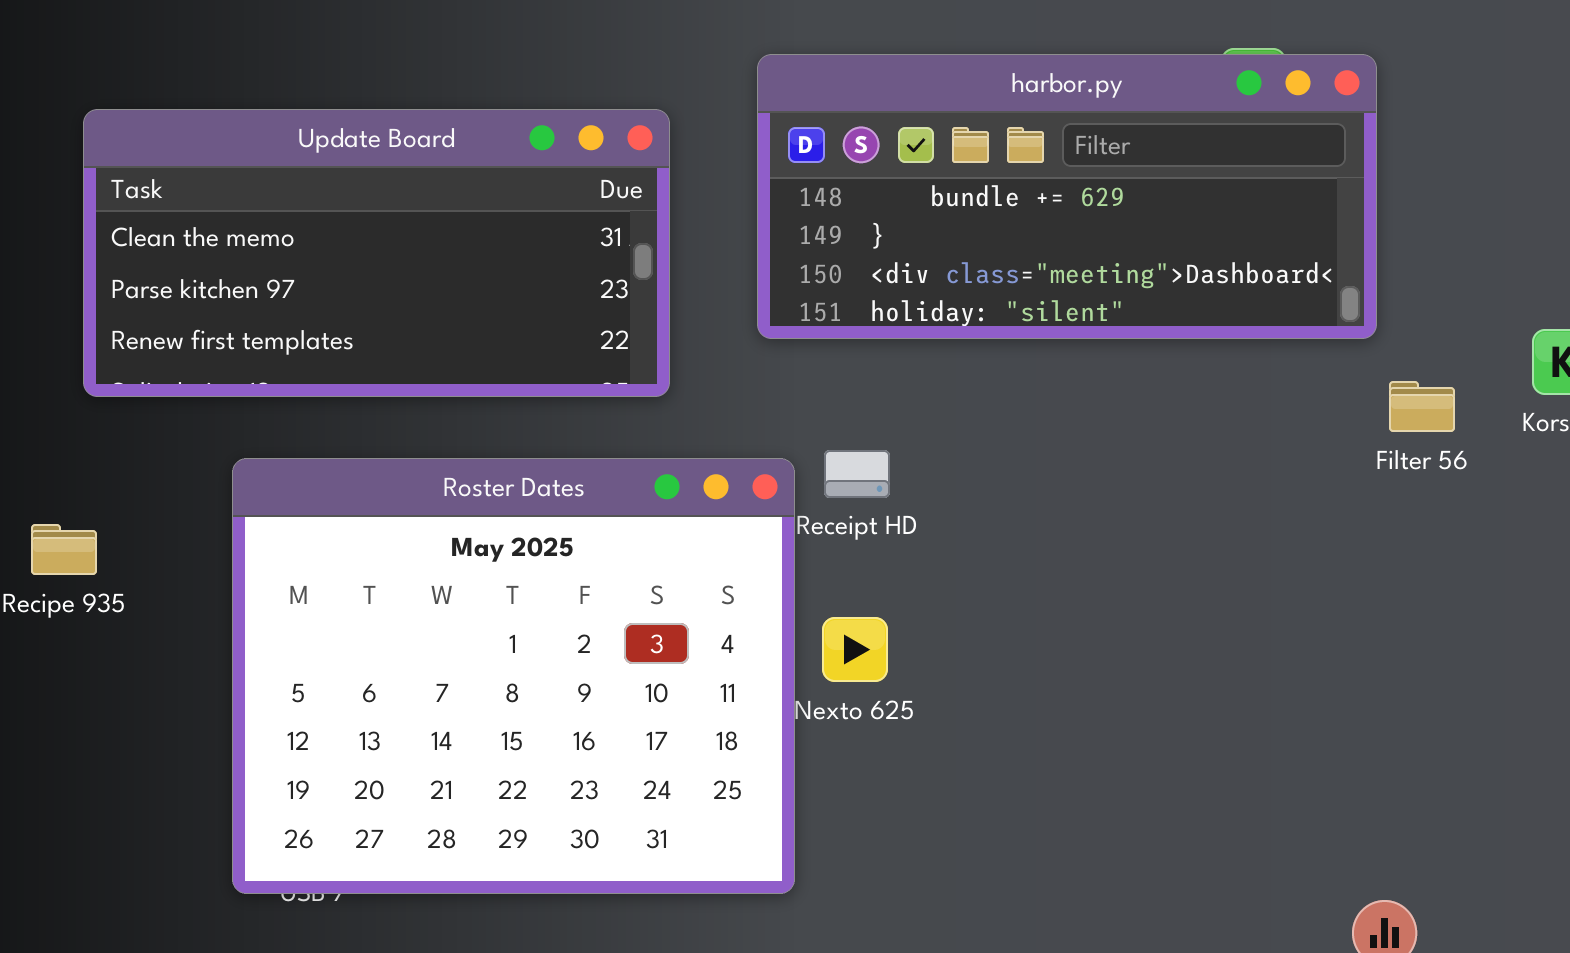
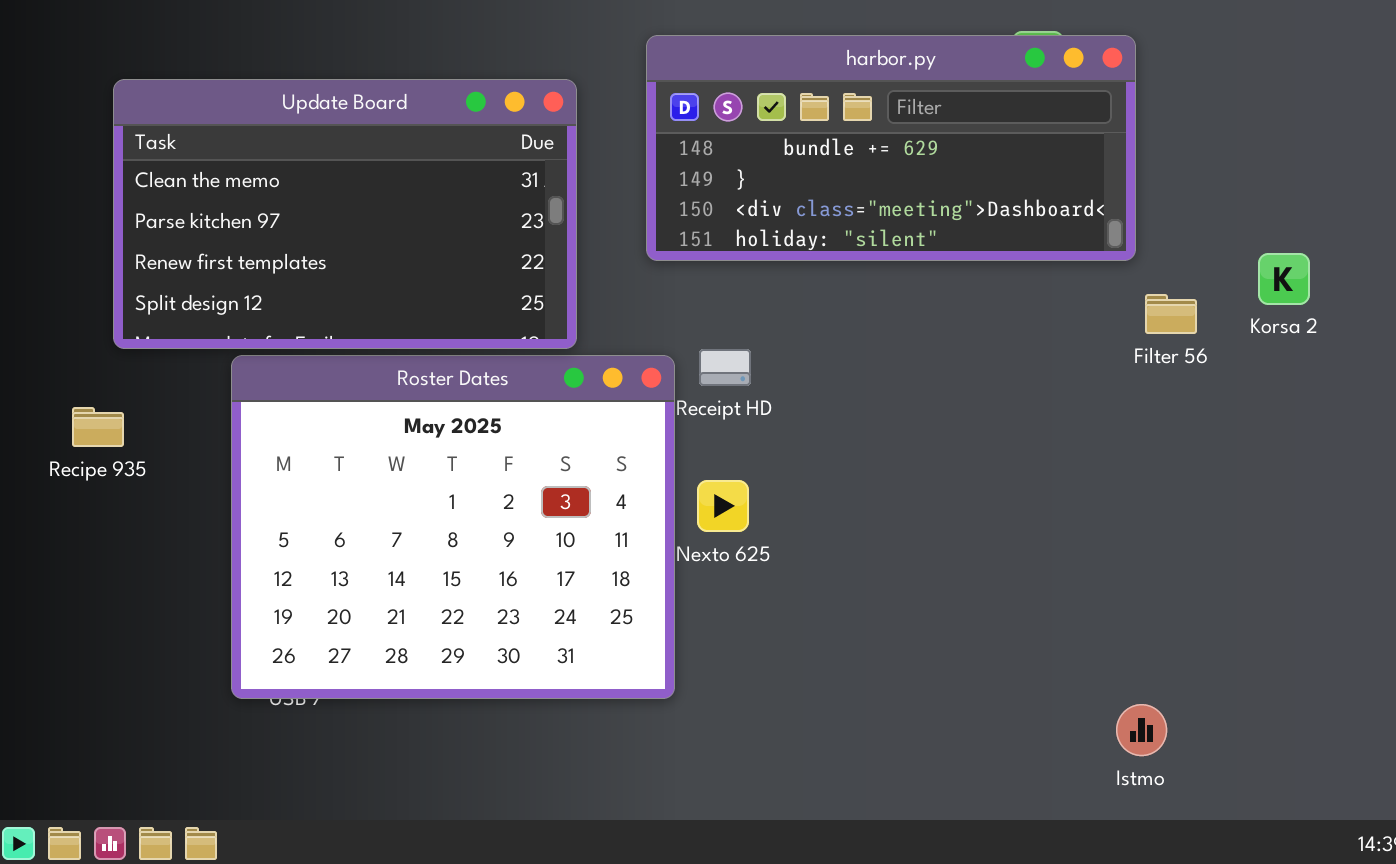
Update Board: [83,109,670,397] -> [113,79,577,349], resized

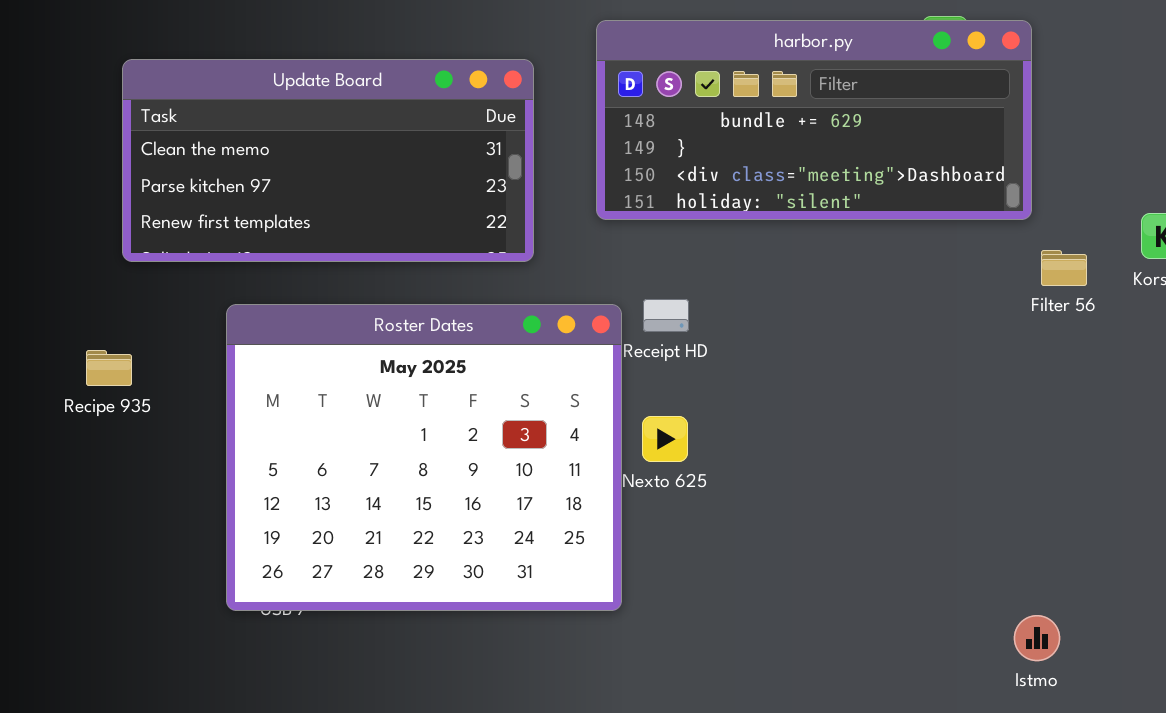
Update Board: [113,79,577,349] -> [122,59,534,262], resized

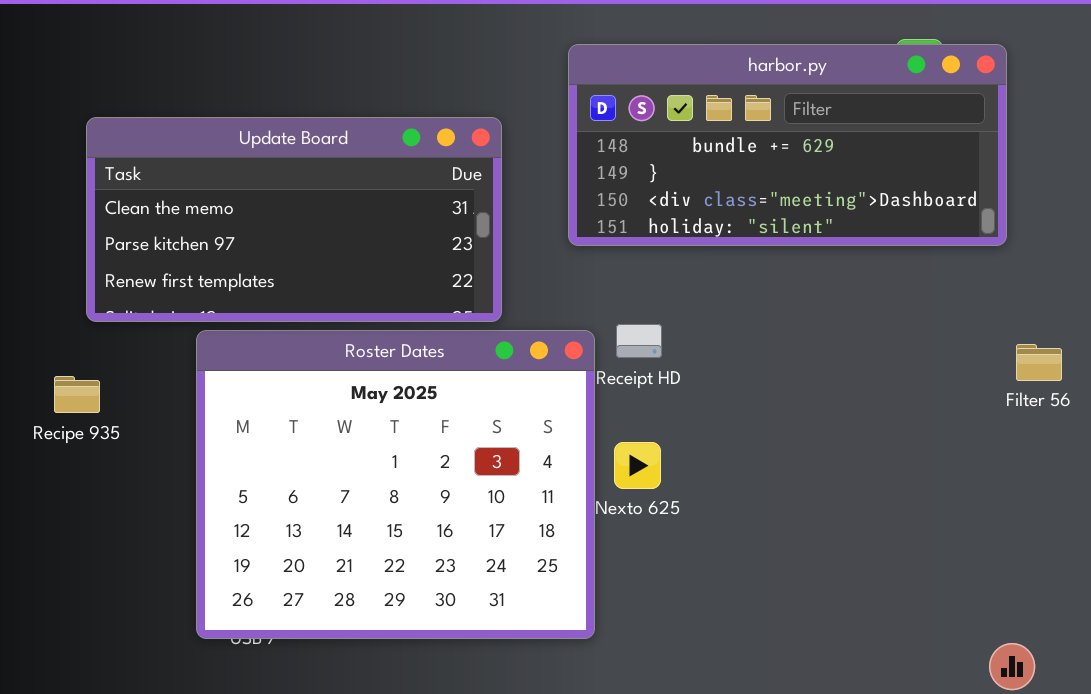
Update Board: [122,59,534,262] -> [86,117,502,322], moved
Filter 56: [1041,250,1087,286] -> [1016,344,1062,381], moved

